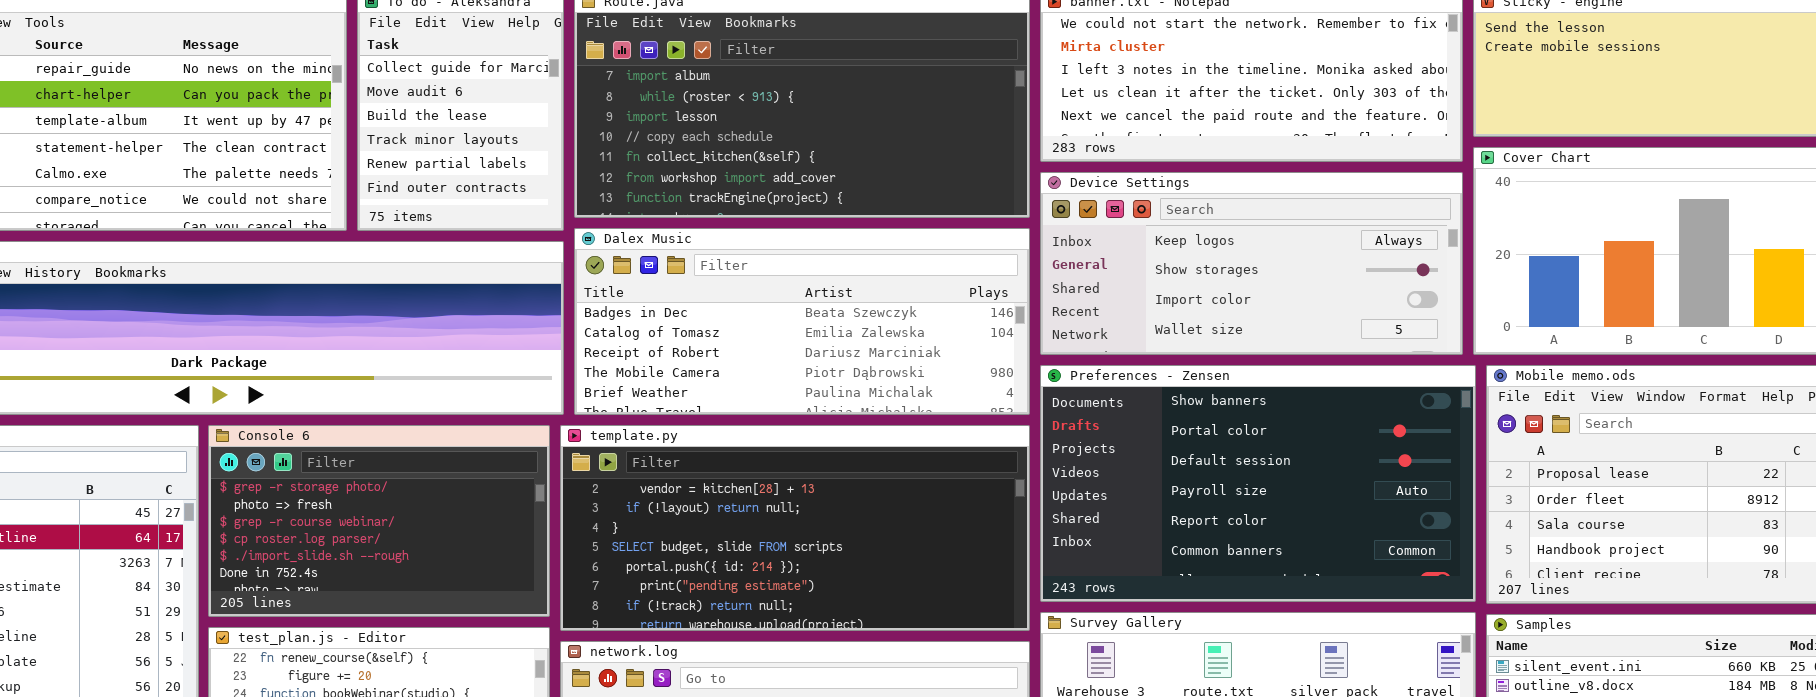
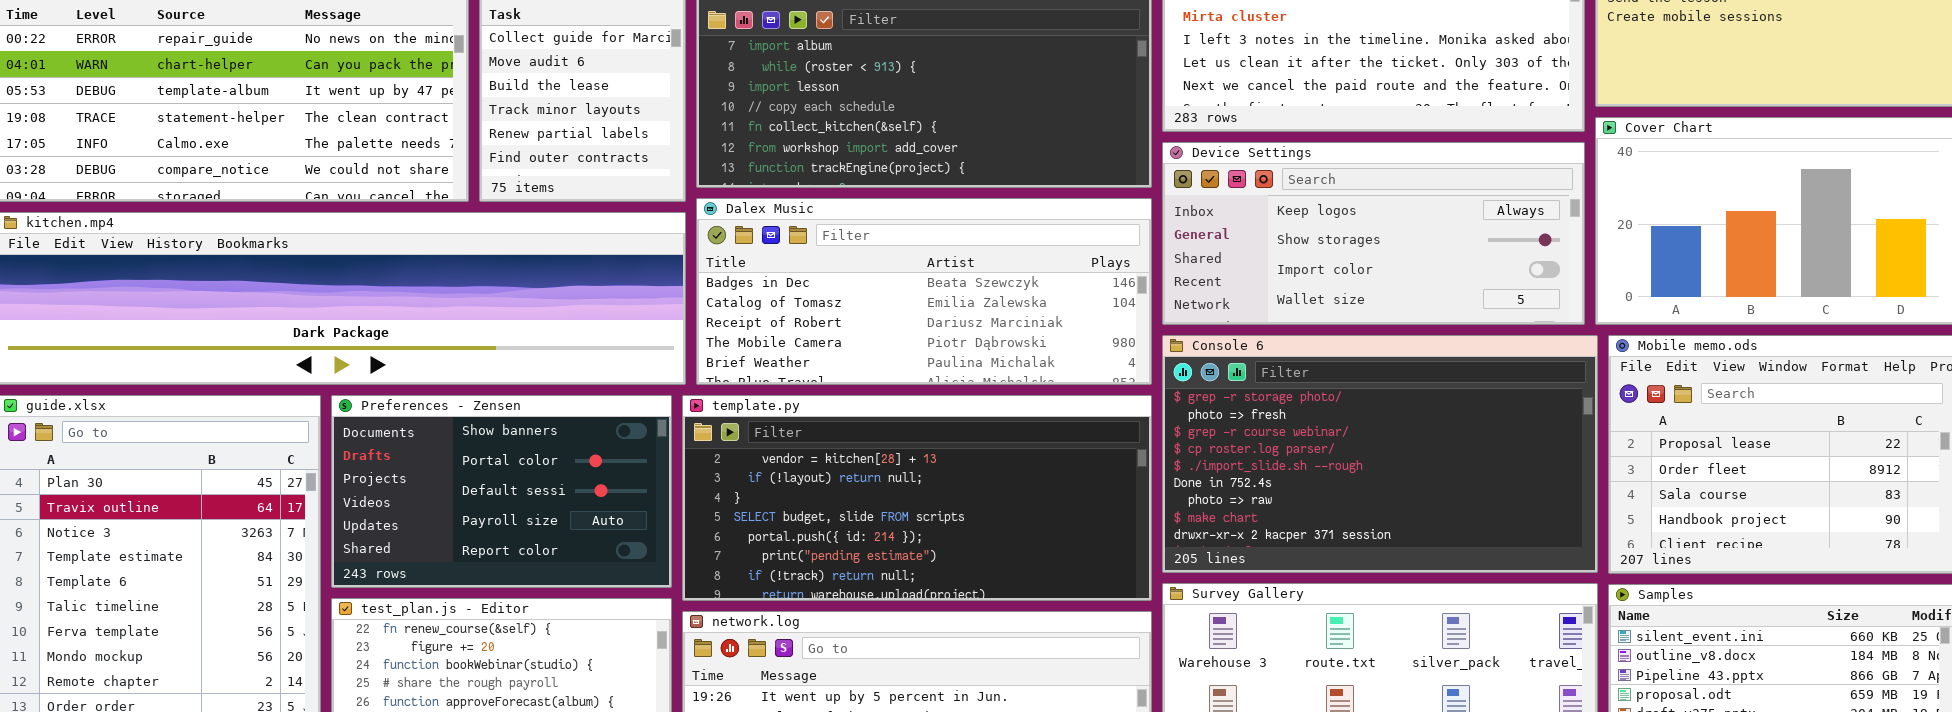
Preferences - Zensen: [1040,365,1476,602] -> [331,395,672,588], moved, resized
Console 6: [208,425,550,617] -> [1162,335,1598,573], moved, resized

